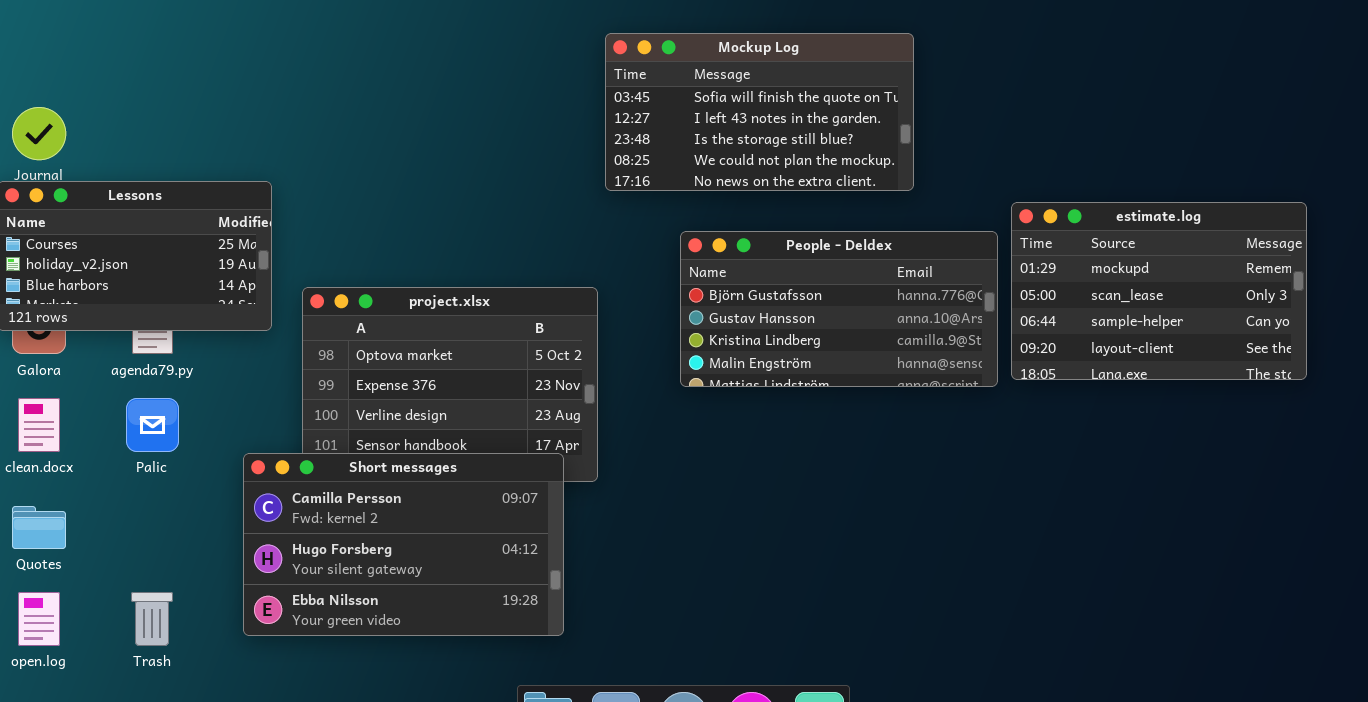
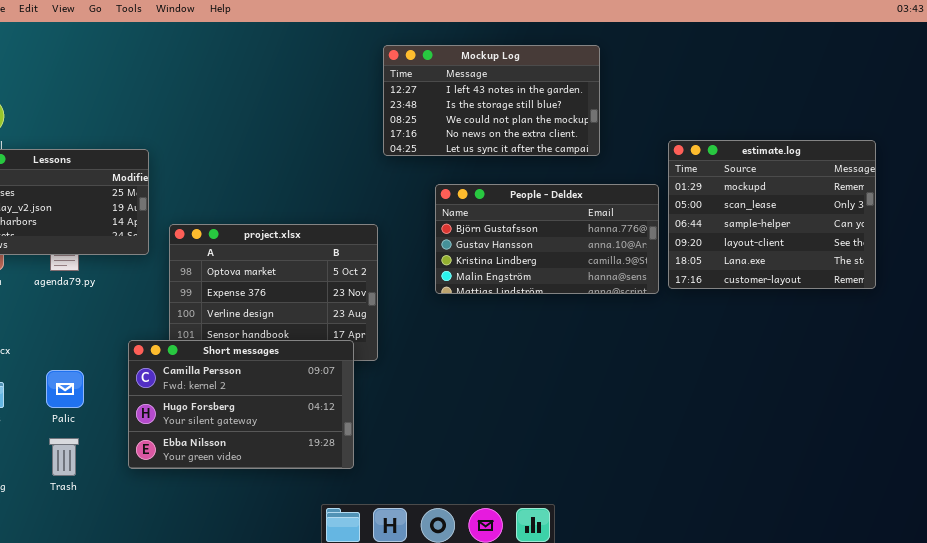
Mockup Log: [605,33,914,191] -> [383,45,600,156], scrolled down 1 row
estimate.log: [1011,202,1307,380] -> [668,140,876,289], resized
Palic: [126,398,179,452] -> [46,370,84,408], moved

